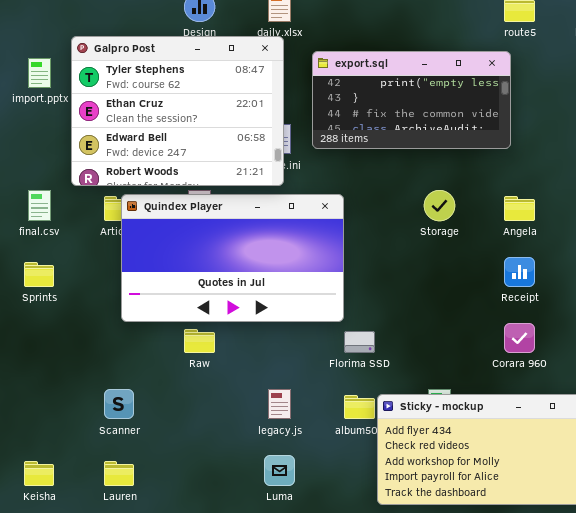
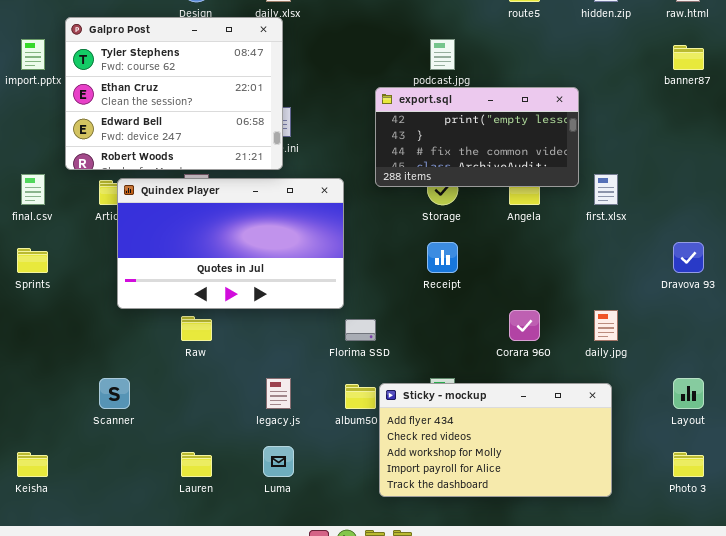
export.sql: [312,51,511,149] -> [375,87,579,187], moved
Receipt: [504,257,535,287] -> [427,242,458,273], moved
Lauren: [104,461,134,486] -> [181,452,212,477], moved

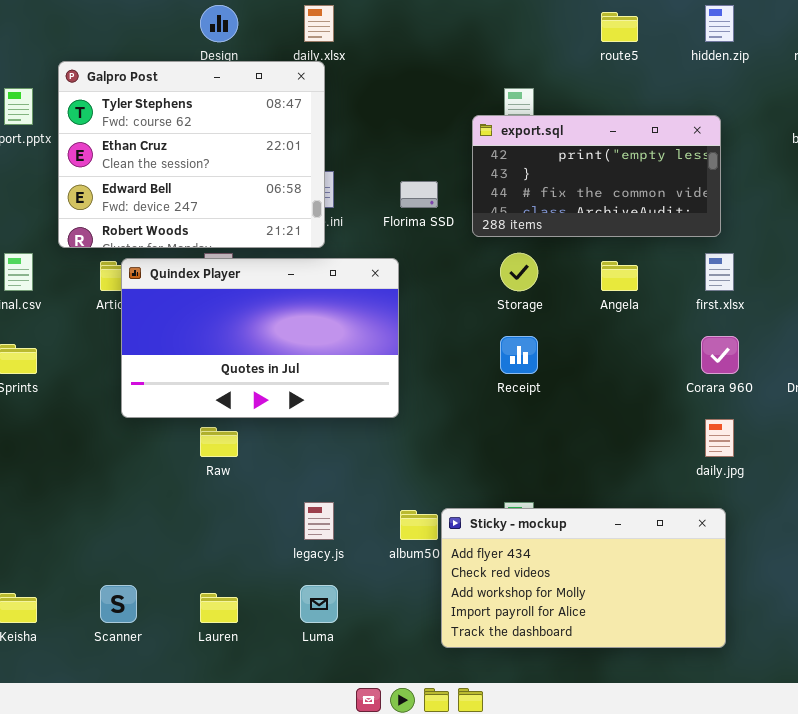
export.sql: [375,87,579,187] -> [472,115,721,237], moved
Corara 960: [509,310,540,341] -> [701,336,739,374], moved
Florima SSD: [345,319,376,341] -> [400,181,438,208], moved
Scanner: [99,378,130,409] -> [100,585,137,623], moved

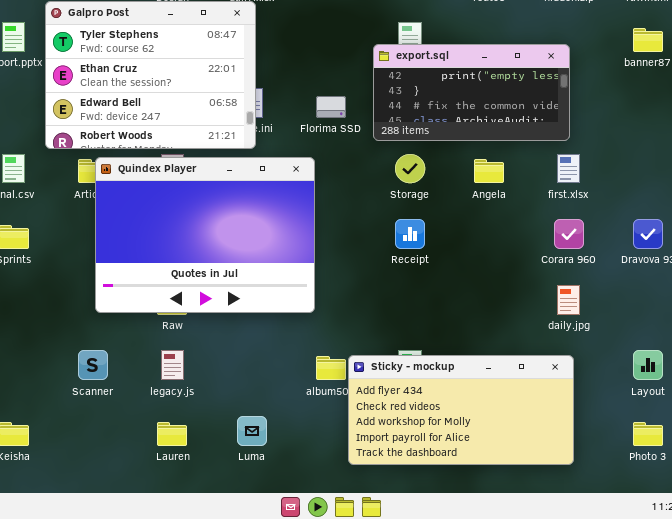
Quindex Player: [121,258,399,418] -> [95,157,315,313], resized
legacy.js: [304,502,334,540] -> [161,350,184,380], moved
Scanner: [100,585,137,623] -> [78,350,108,380], moved

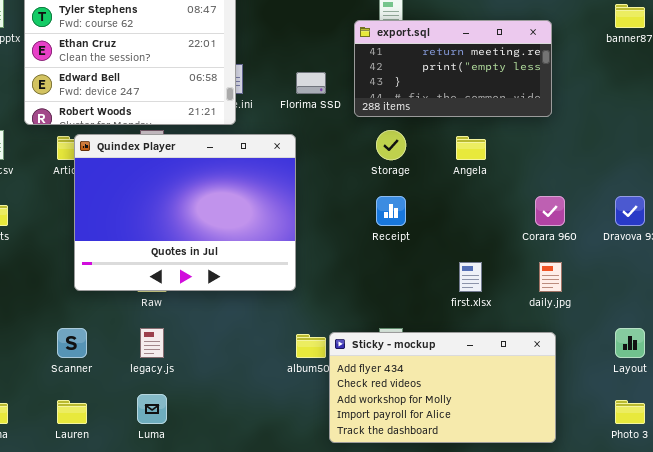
export.sql: [373,44,570,141] -> [354,20,552,117], scrolled up 1 row
first.xlsx: [557,154,580,183] -> [459,262,482,292], moved
Luma: [237,416,267,446] -> [137,394,167,424], moved
Lauren: [157,422,187,446] -> [57,400,87,424], moved

